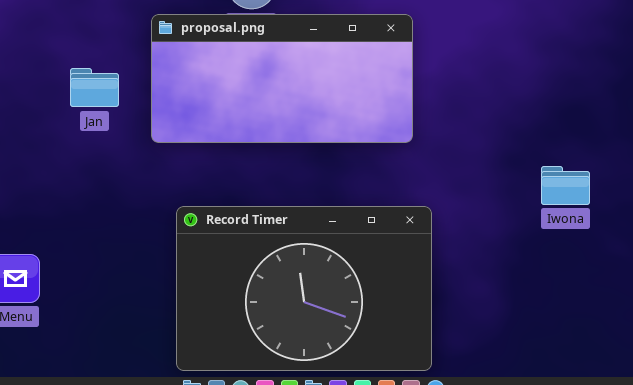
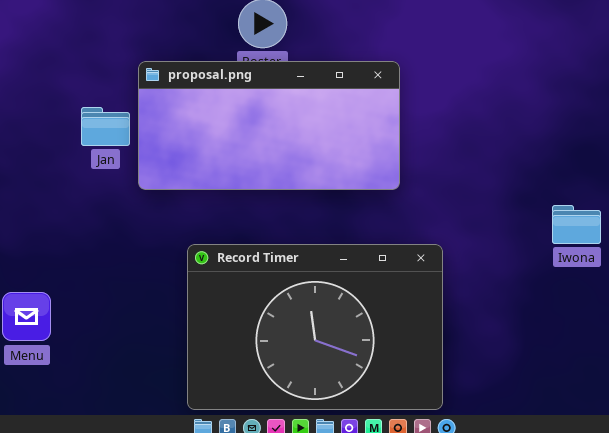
proposal.png: [151,14,413,143] -> [138,61,400,190], moved

